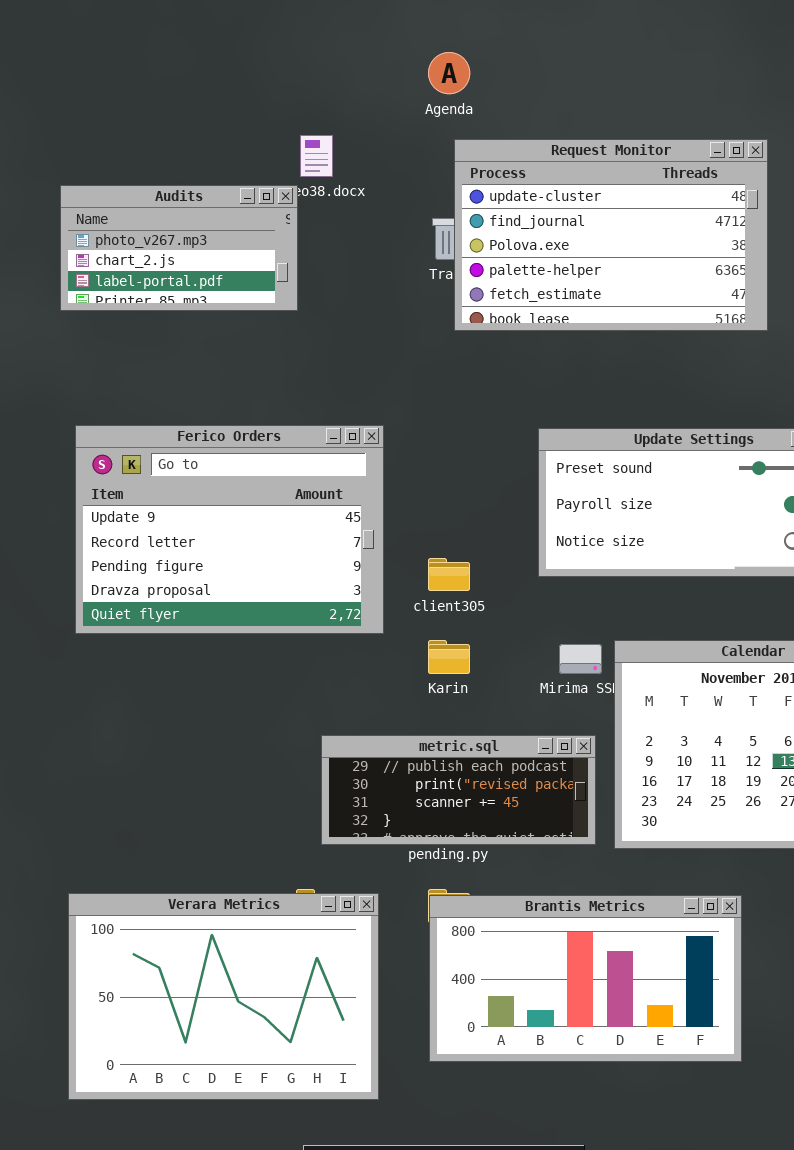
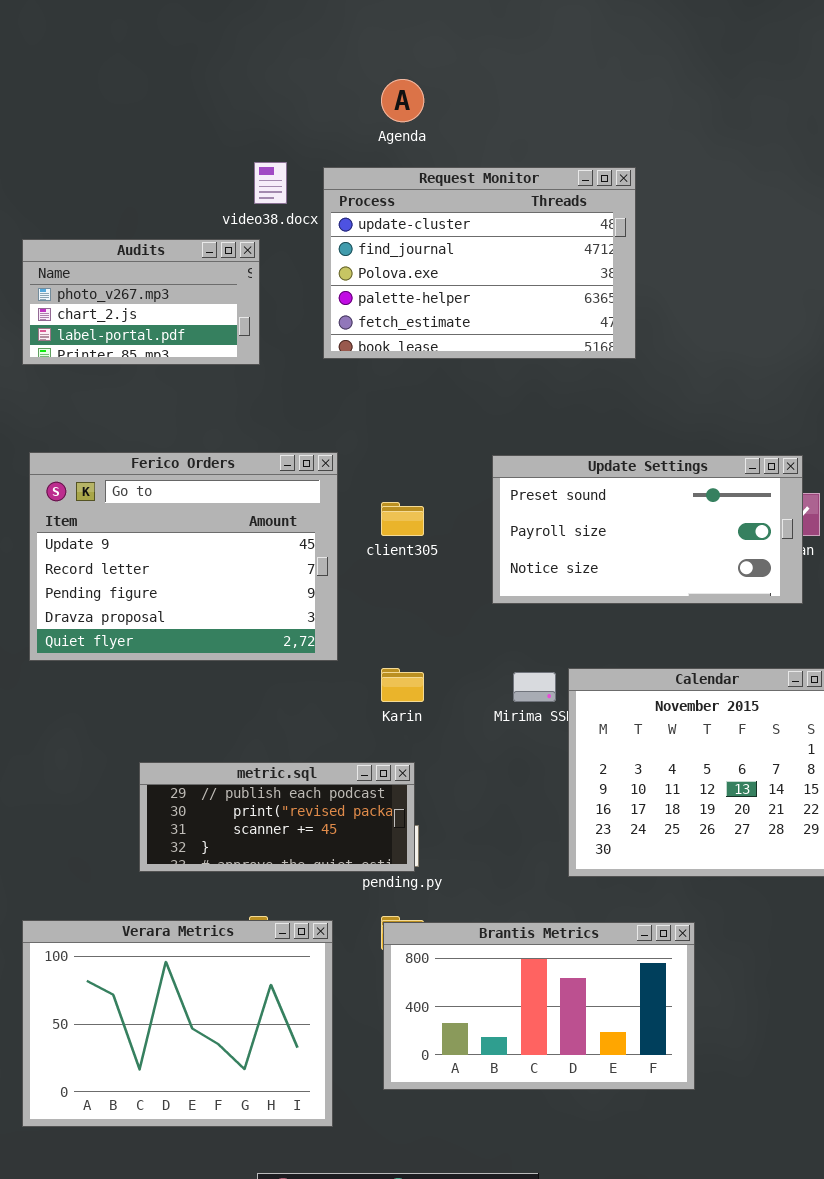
Request Monitor: [454,139,768,331] -> [323,167,636,359], moved
Audits: [60,185,298,311] -> [22,239,260,365], moved
client305: [428,558,470,591] -> [381,502,424,536], moved
metric.sql: [321,735,596,845] -> [139,762,415,872], moved

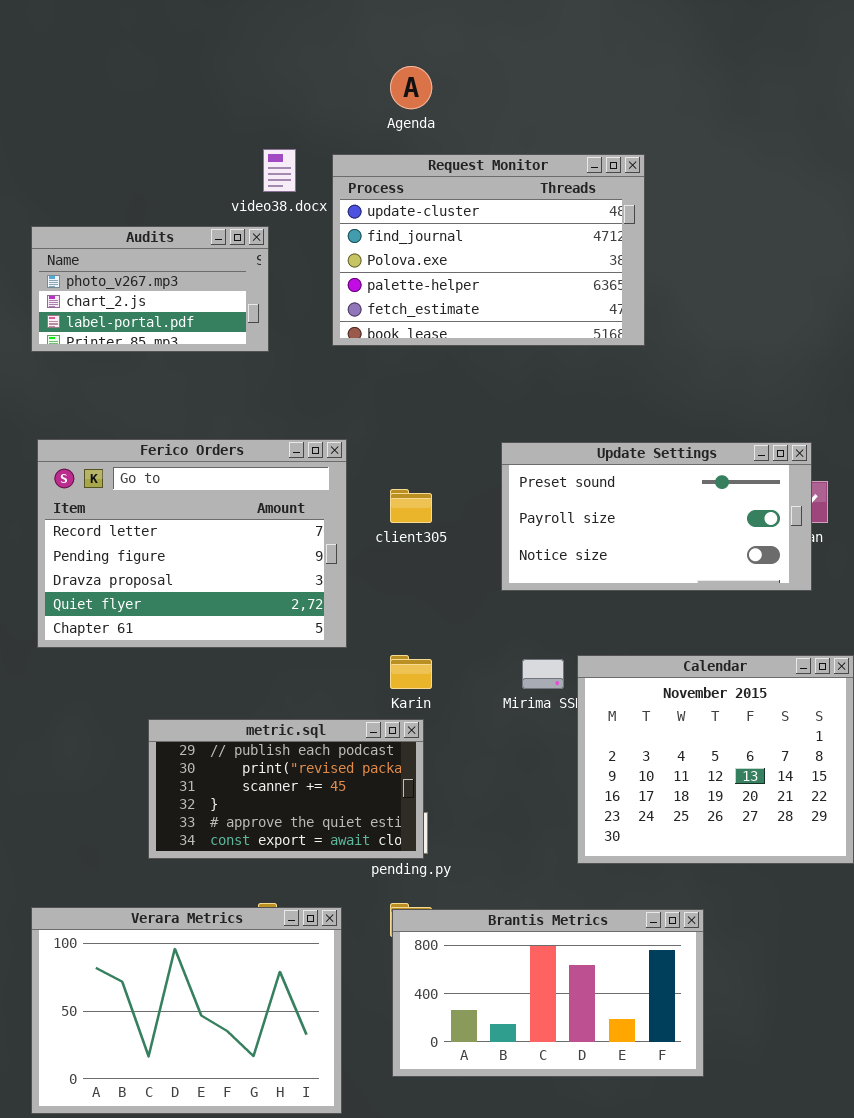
Ferico Orders: [29,452,338,661] -> [37,439,347,648], scrolled down 1 row
metric.sql: [139,762,415,872] -> [148,719,424,859], resized

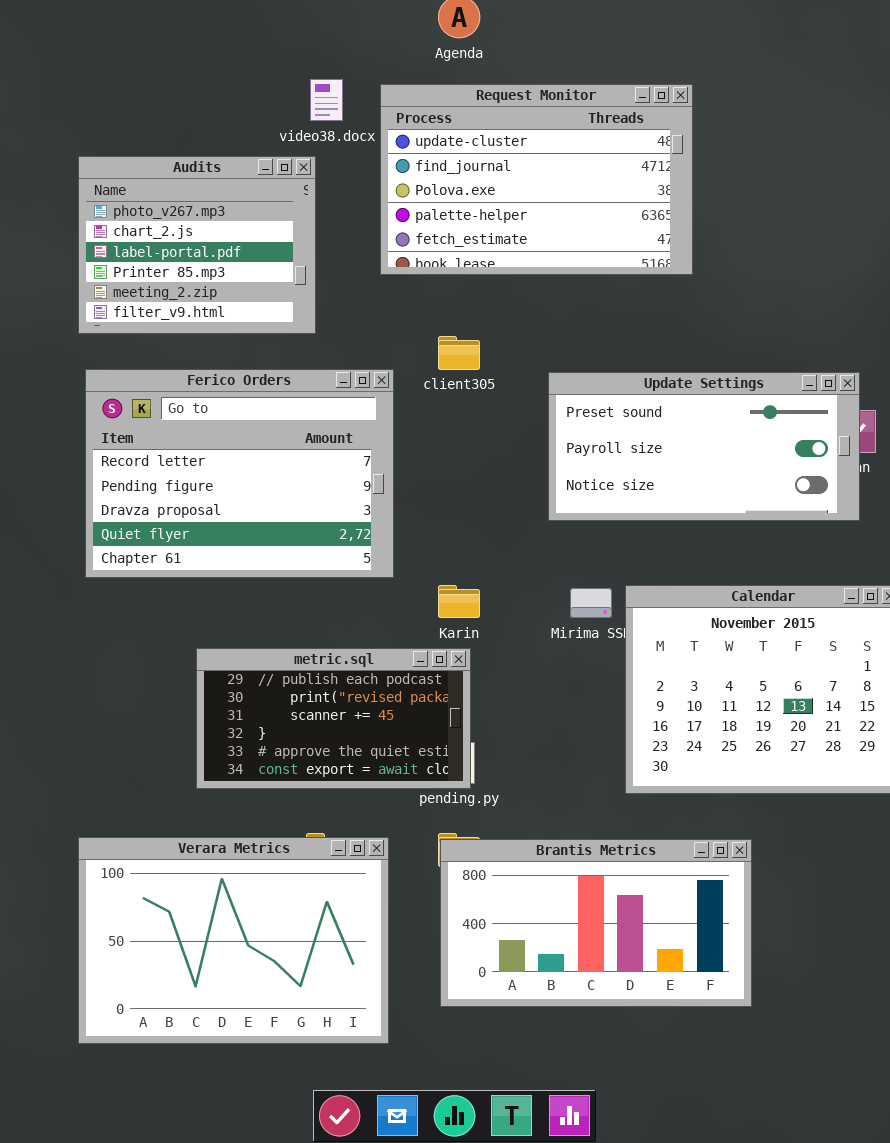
Audits: [31,226,269,352] -> [78,156,316,334], resized
client305: [390,489,432,523] -> [438,336,480,370], moved

